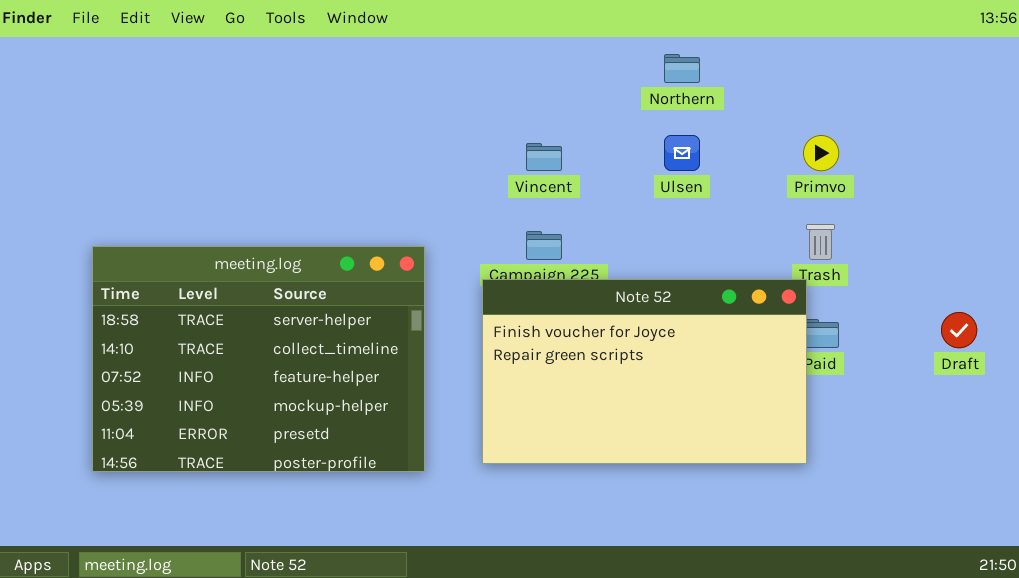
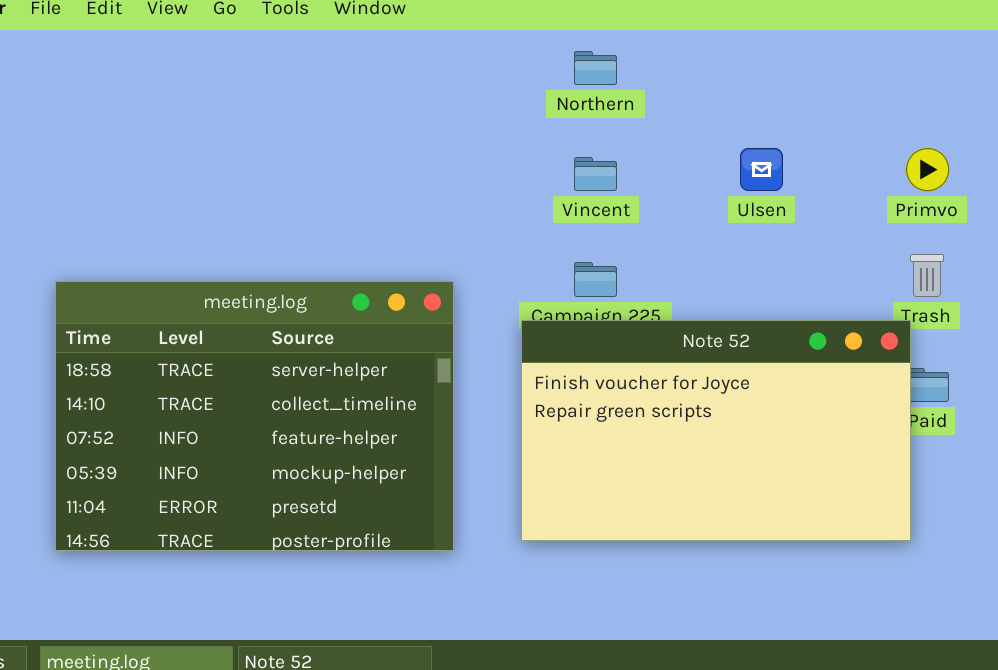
Northern: [664,54,700,83] -> [574,51,617,85], moved

